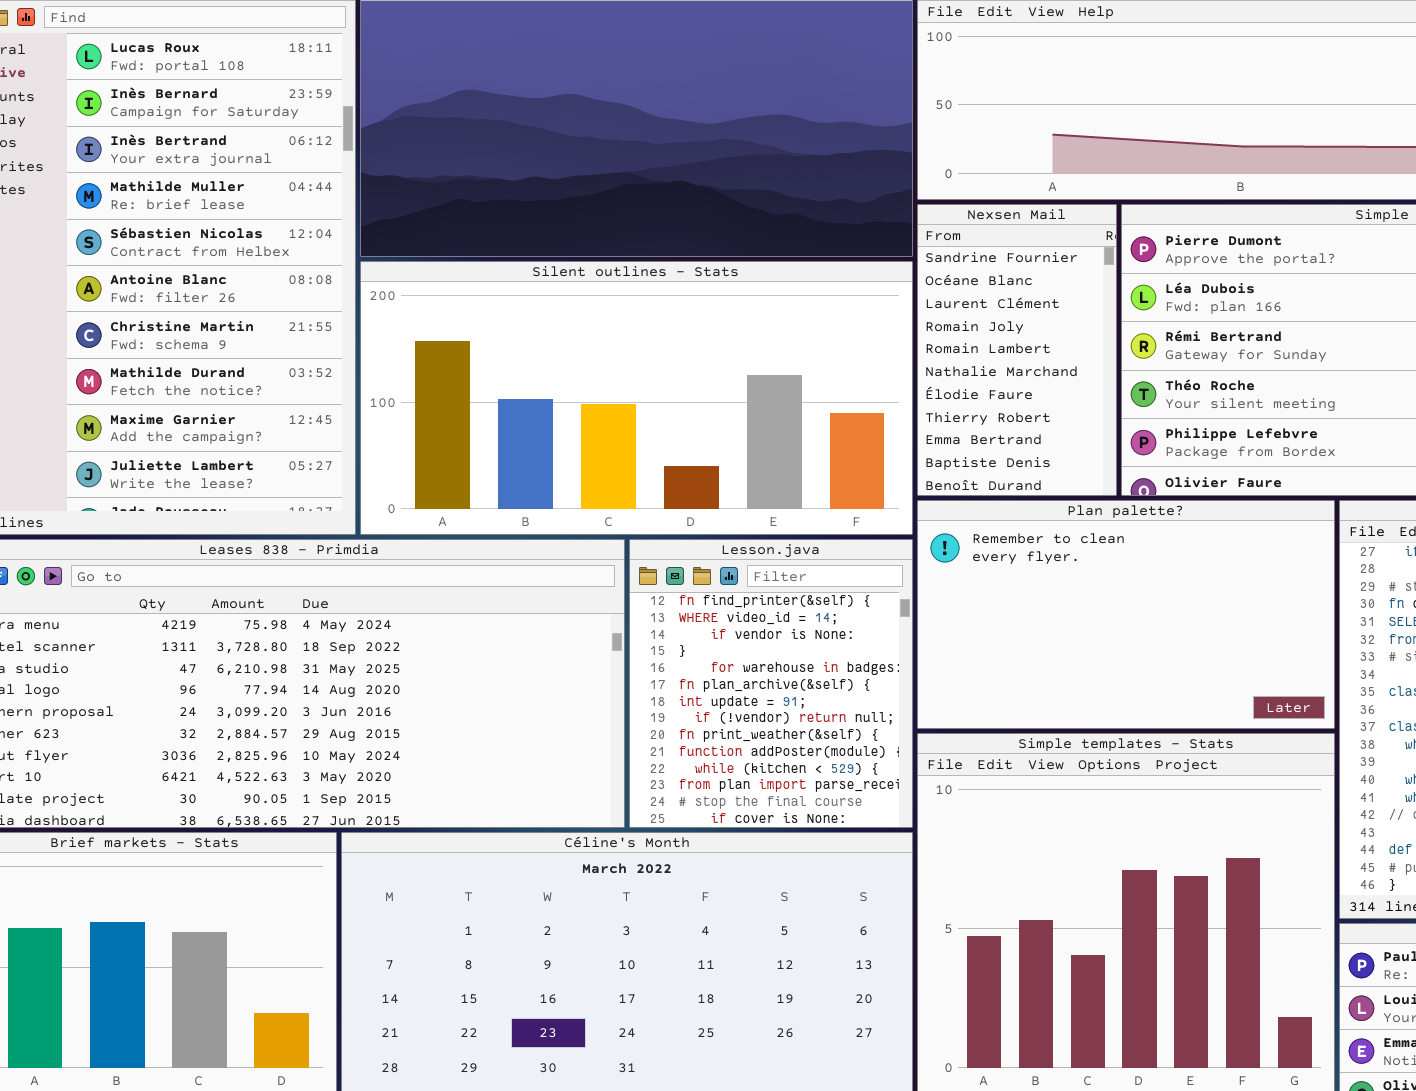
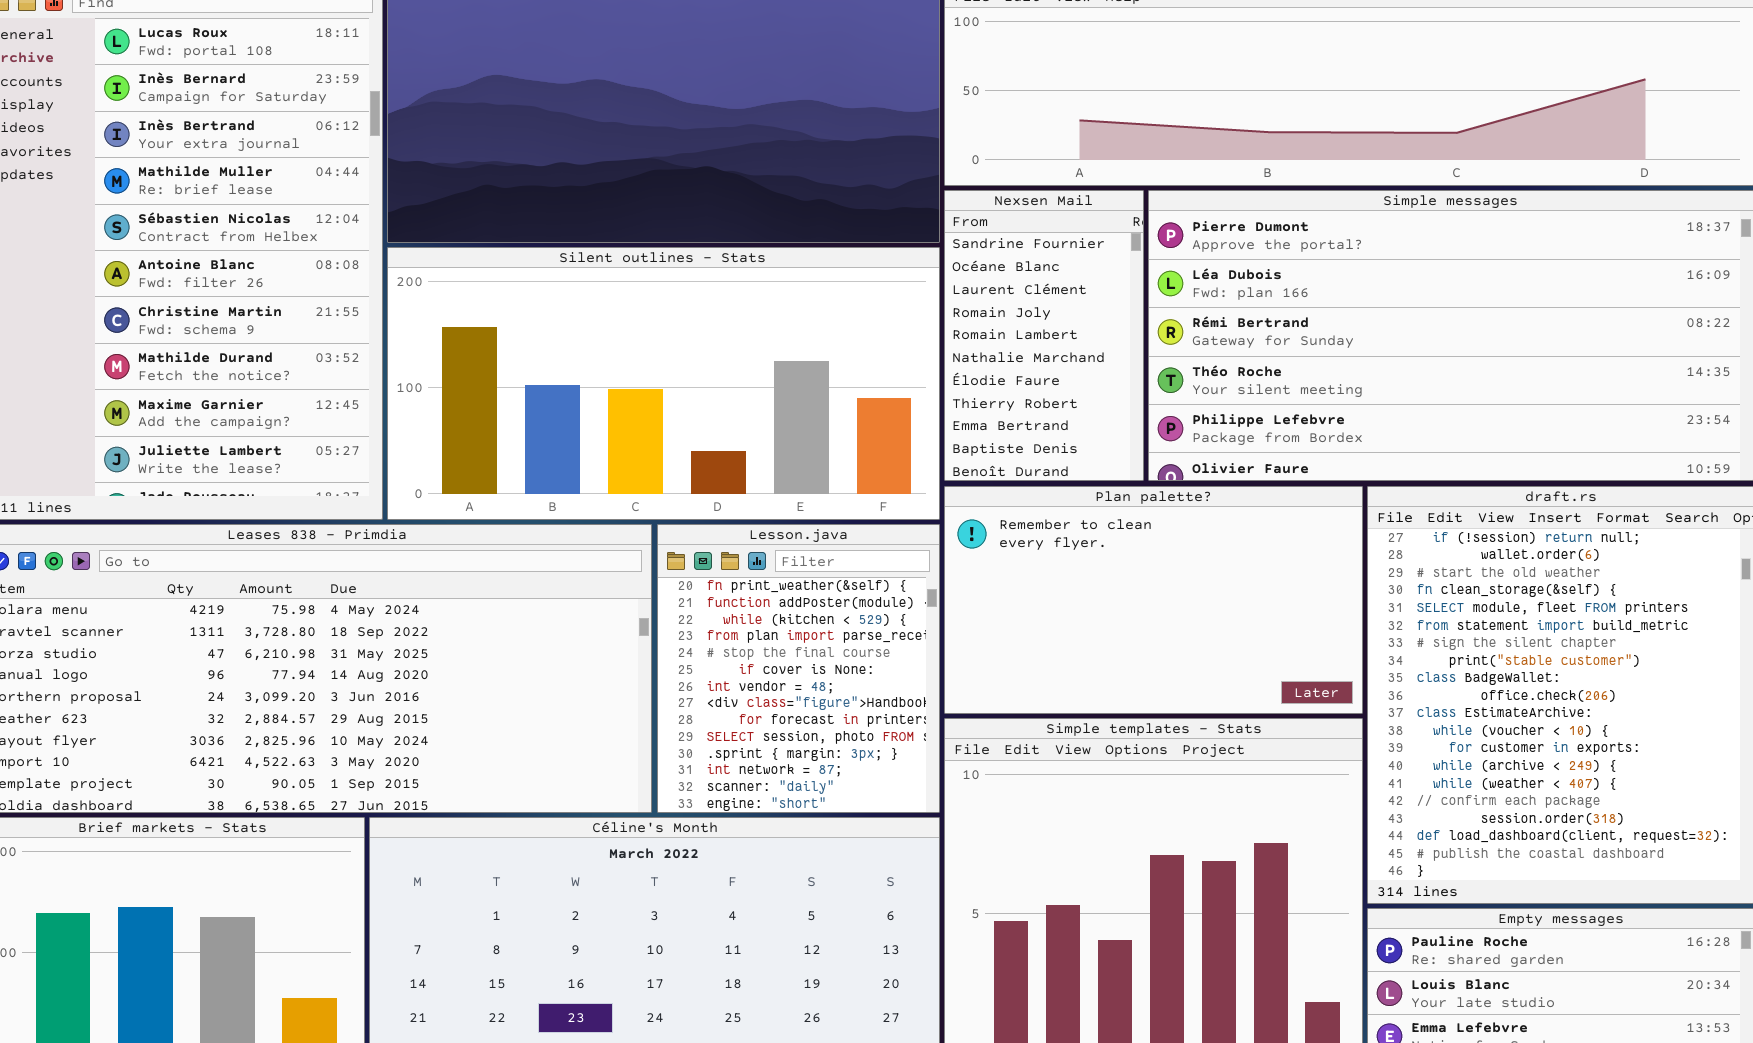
Lesson.java: [629,539,913,828] -> [657,524,940,813], scrolled down 8 rows

